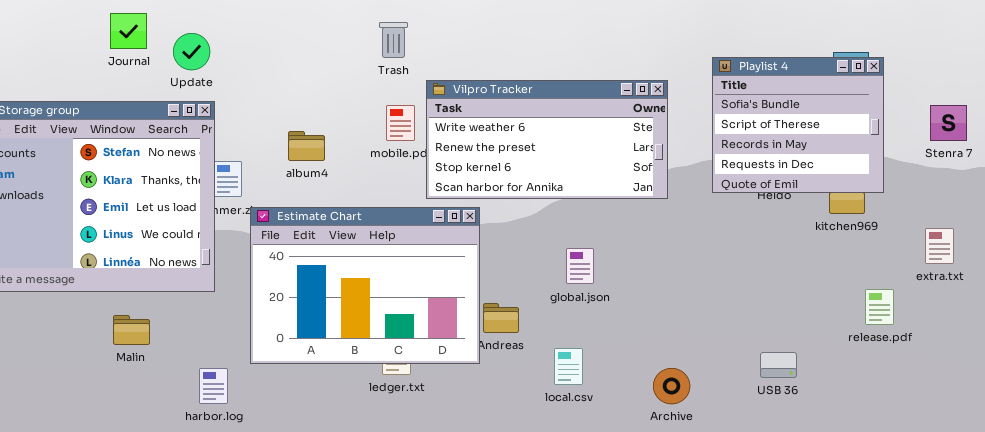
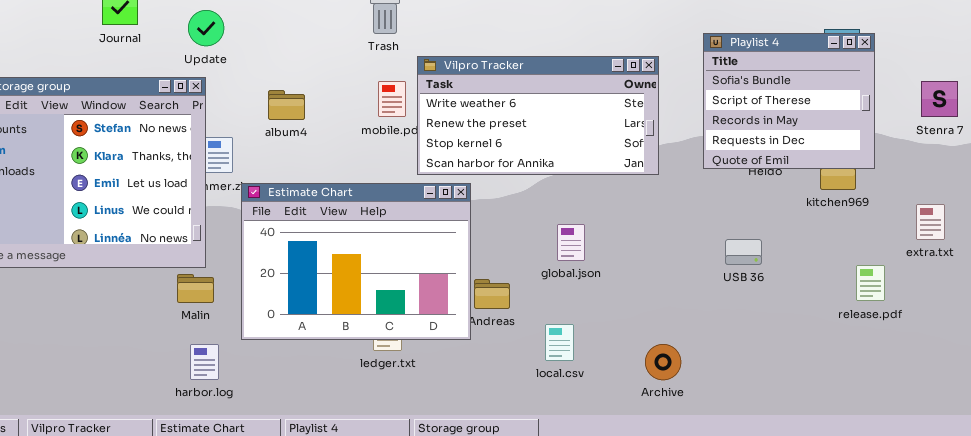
Update: [173,33,210,70] -> [188,10,224,46], moved
album4: [288,131,325,161] -> [268,90,305,120], moved
Malin: [113,315,150,345] -> [177,274,214,303], moved
USB 36: [760,352,797,378] -> [725,239,762,265], moved

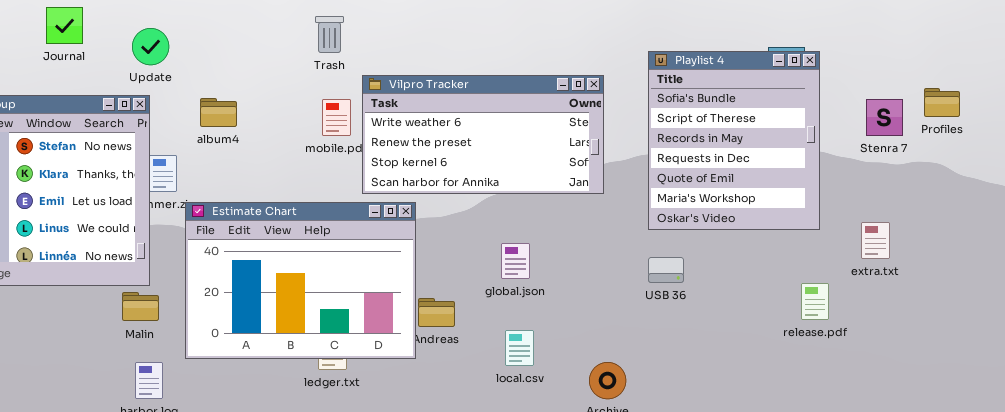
Playlist 4: [703,33,875,169] -> [648,51,820,230], resized
album4: [268,90,305,120] -> [200,98,237,127], moved
USB 36: [725,239,762,265] -> [648,257,684,283], moved
local.csv: [545,324,574,361] -> [505,330,534,366], moved

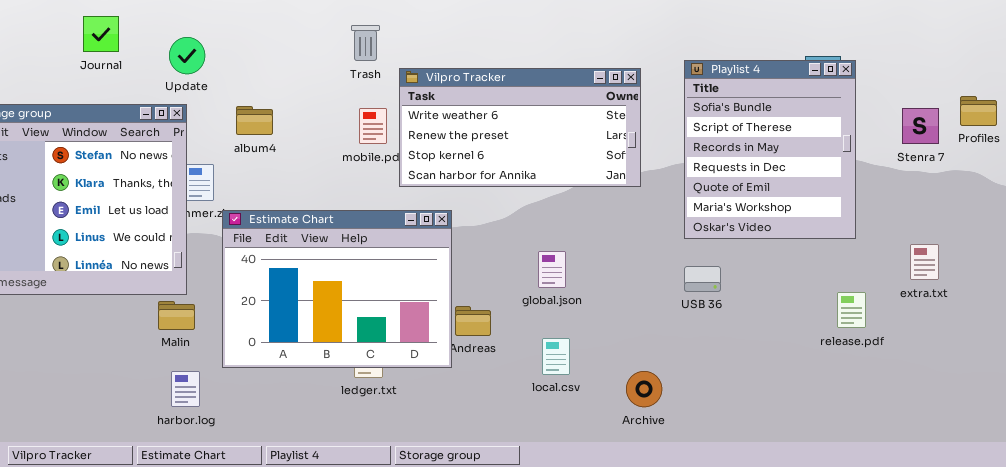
Vilpro Tracker: [362,75,604,194] -> [399,68,641,187], moved
extra.txt: [861,222,890,259] -> [910,244,939,280], moved

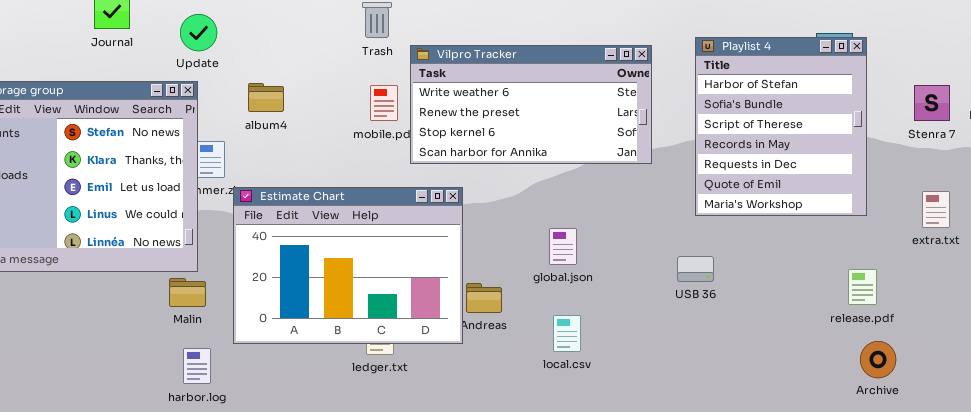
Playlist 4: [684,60,856,239] -> [695,37,867,216], scrolled up 1 row
extra.txt: [910,244,939,280] -> [922,191,950,228], moved
USB 36: [684,266,721,292] -> [677,256,714,282], moved
Archive: [626,371,662,407] -> [860,341,896,378], moved

